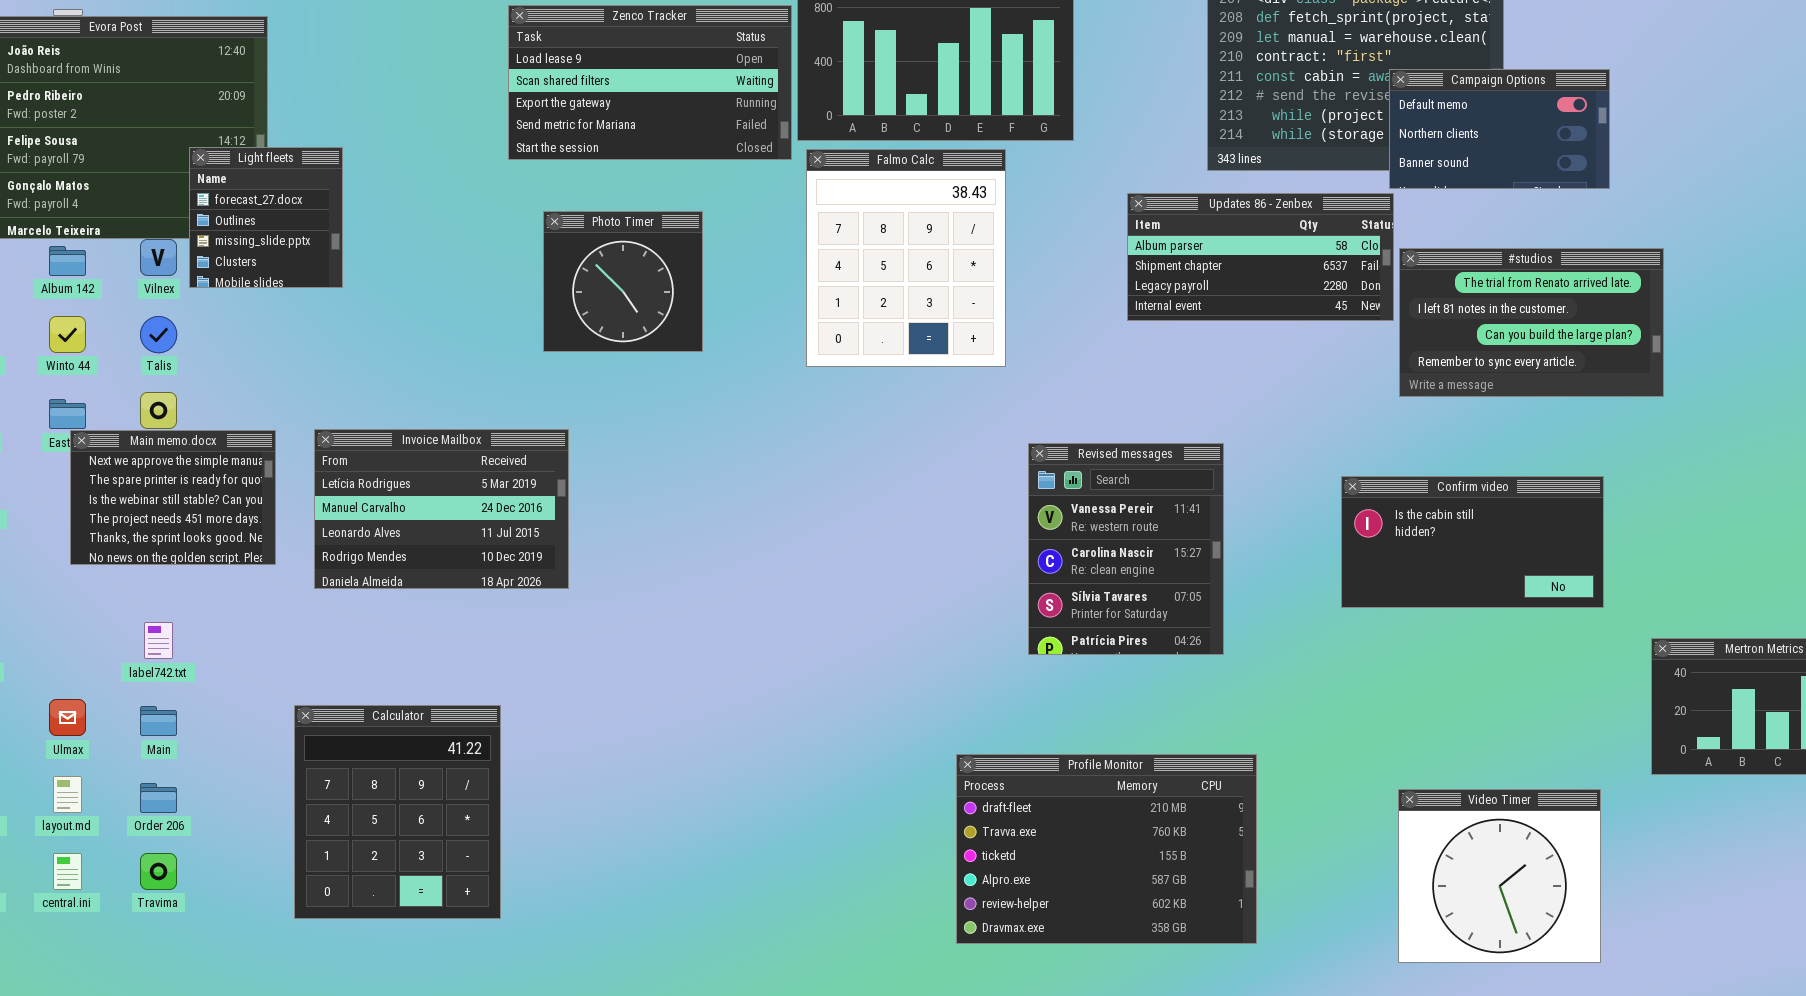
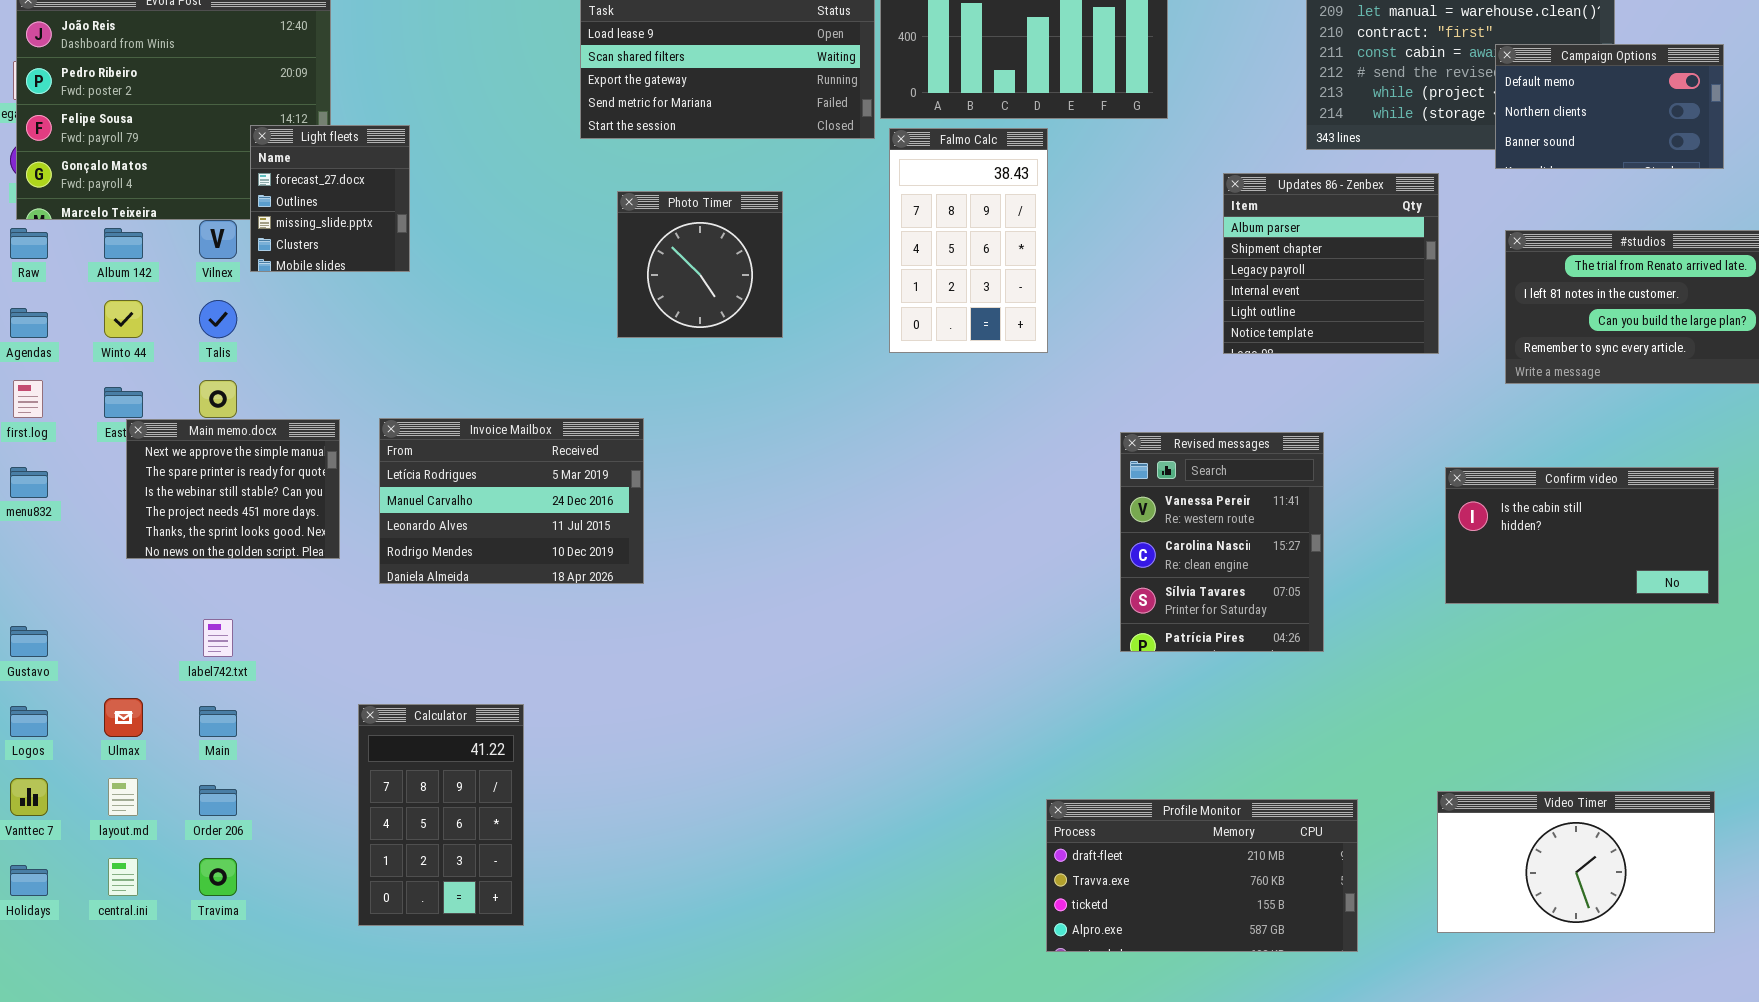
Falmo Calc: [806,149,1006,367] -> [889,128,1048,353], resized
Updates 86 - Zenbex: [1127,193,1394,321] -> [1223,173,1439,354], resized
Calculator: [294,705,501,919] -> [358,704,524,926], resized
Profile Monitor: [956,754,1257,944] -> [1046,799,1358,952], resized
Video Timer: [1398,789,1601,963] -> [1437,791,1715,933], resized

